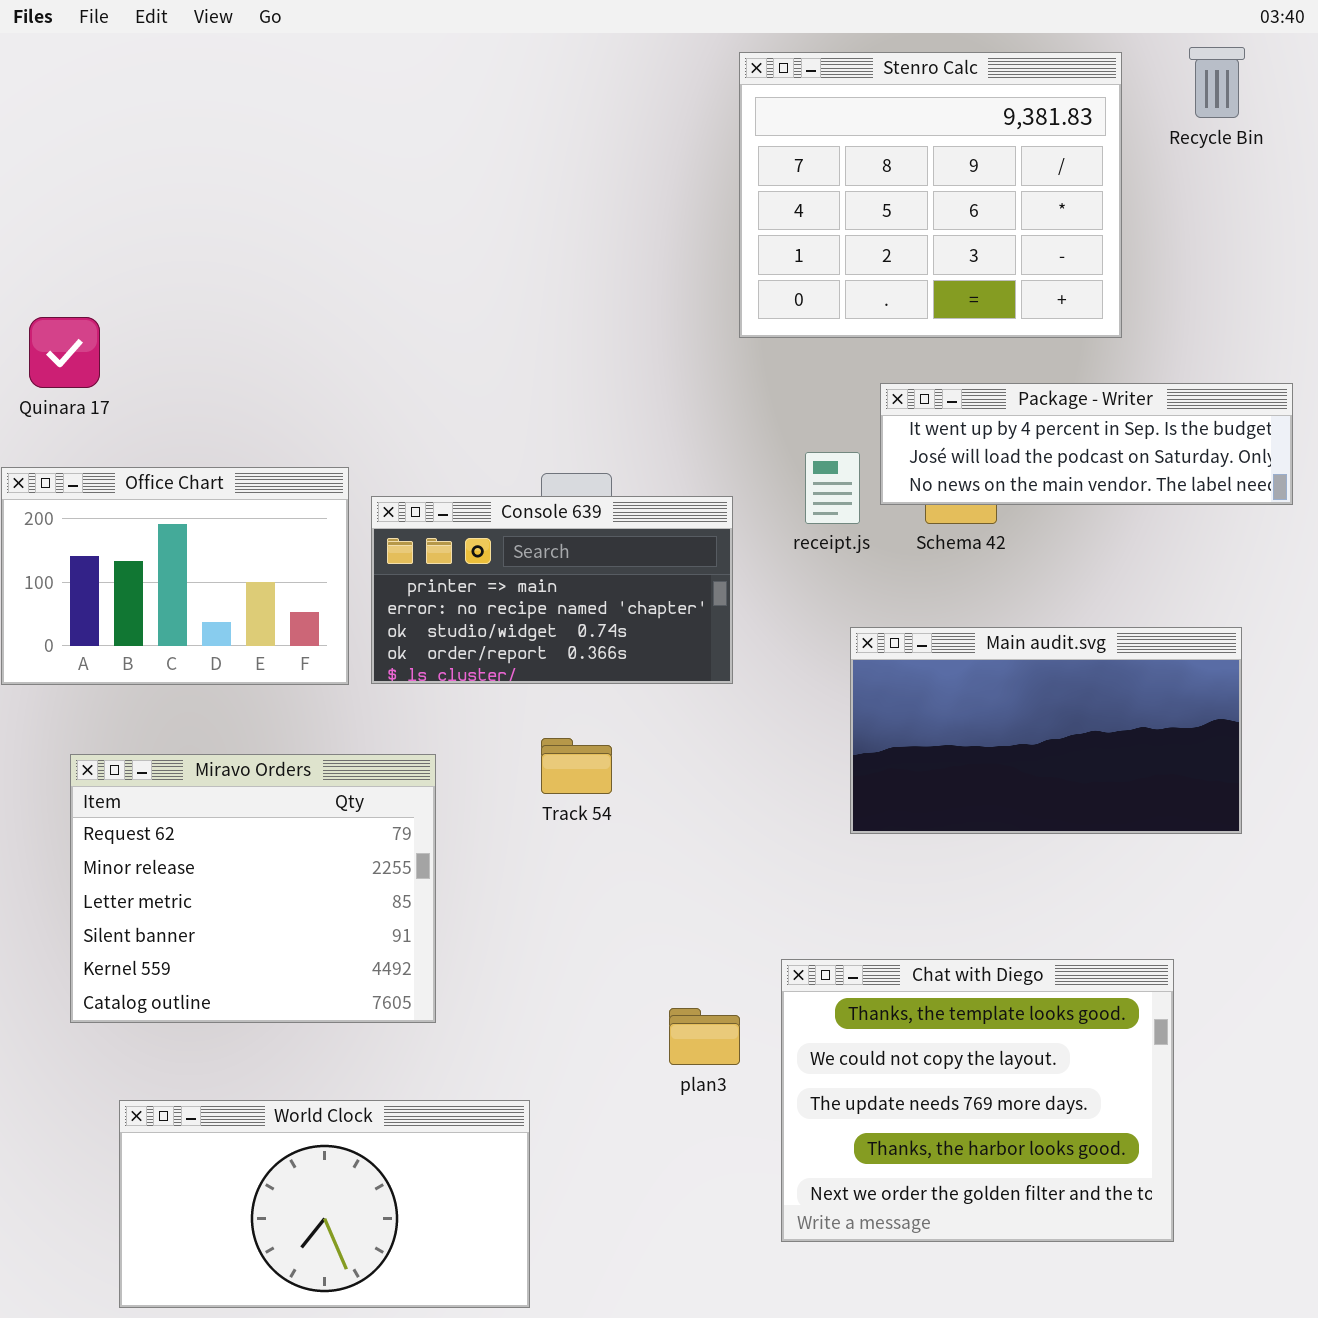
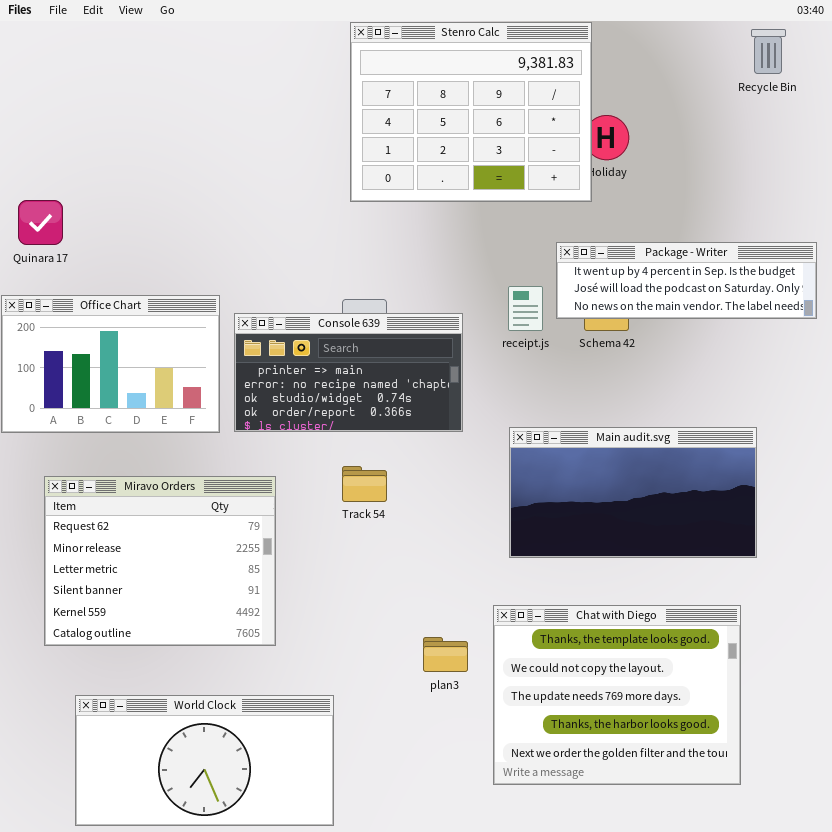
Stenro Calc: [739,52,1122,338] -> [350,22,592,202], moved
Main audit.svg: [850,627,1242,834] -> [509,427,757,558], moved

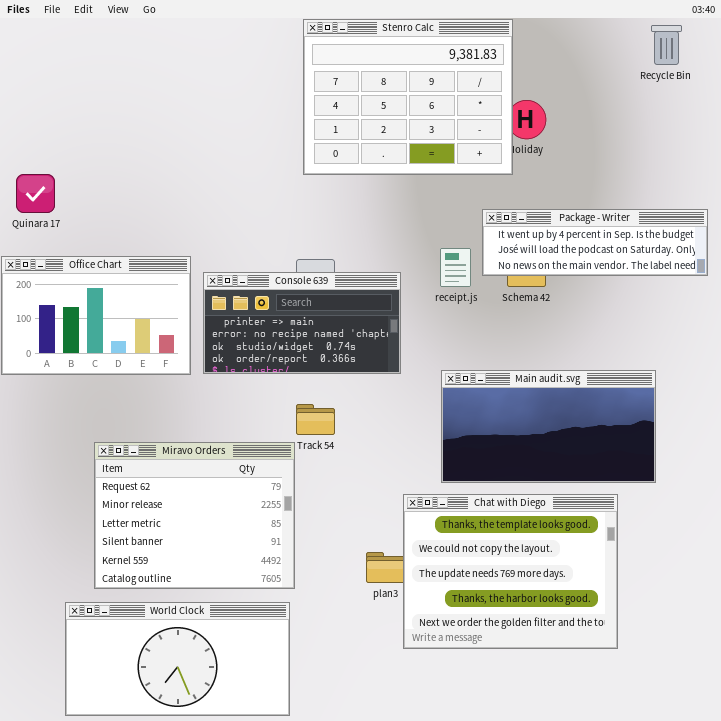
Miravo Orders: [44,476,276,646] -> [94,442,295,589], moved
Chat with Diego: [493,605,741,785] -> [403,494,618,649], moved

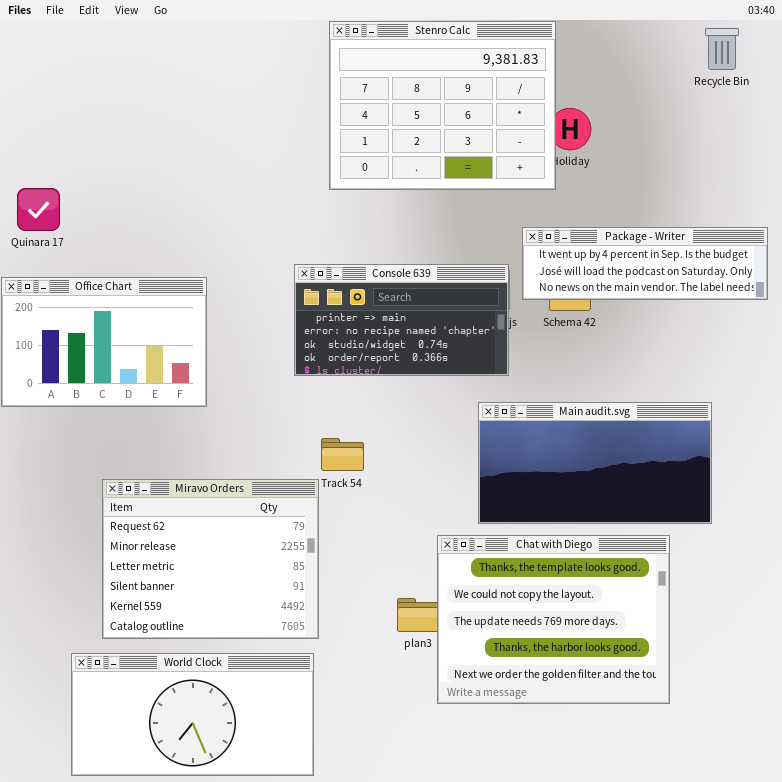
Console 639: [203,272,401,374] -> [294,264,509,376], moved

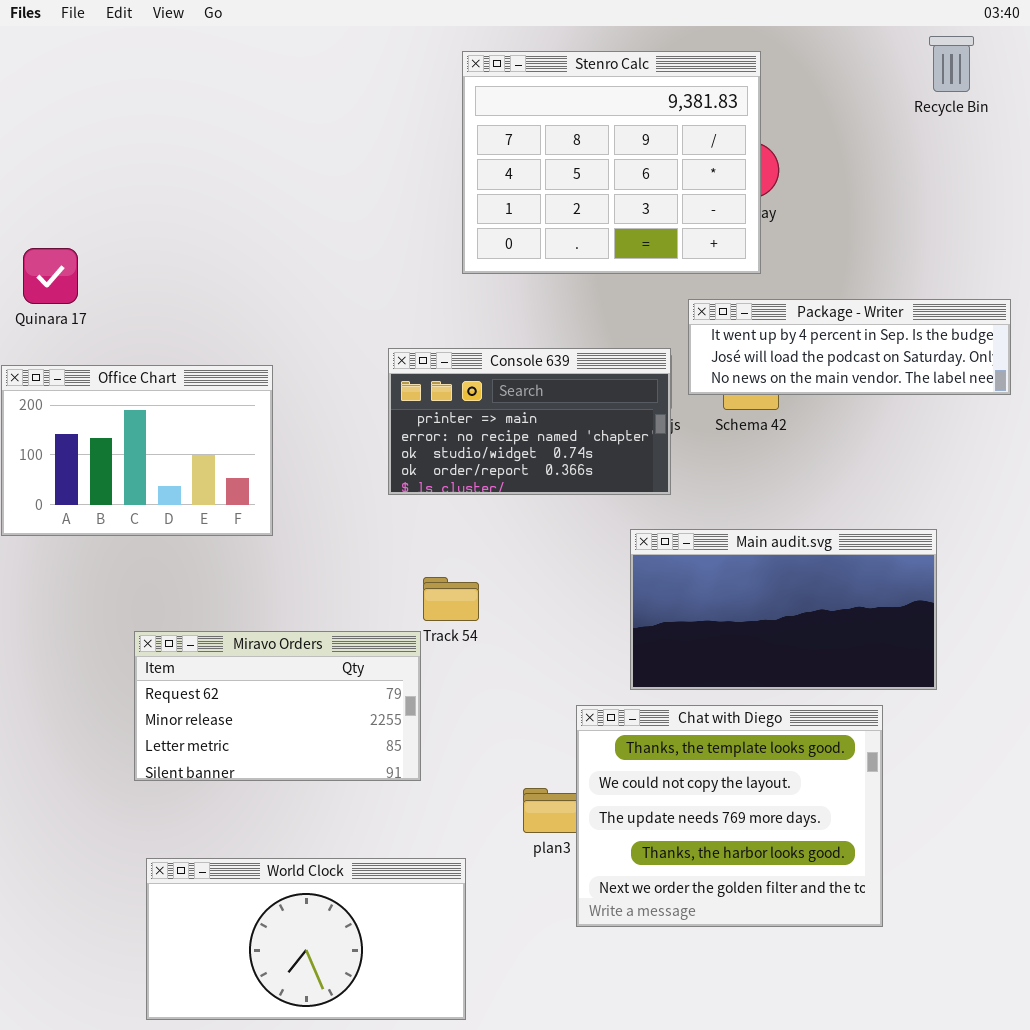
Stenro Calc: [329,21,556,190] -> [462,51,761,274], moved
Miravo Orders: [102,479,319,639] -> [134,631,421,781], resized
World Clock: [71,653,314,776] -> [146,858,466,1020], moved

